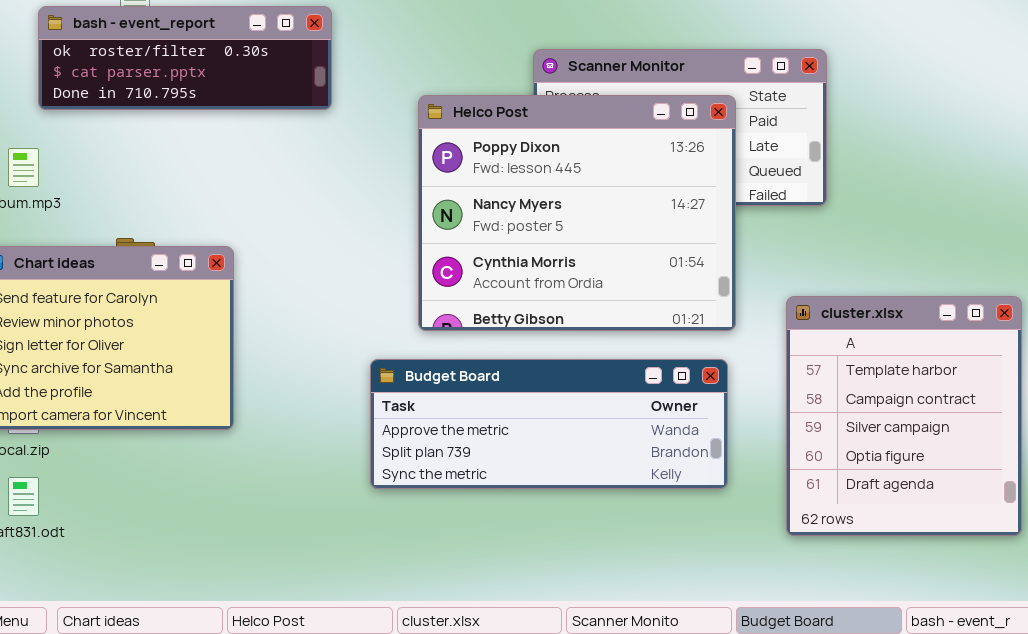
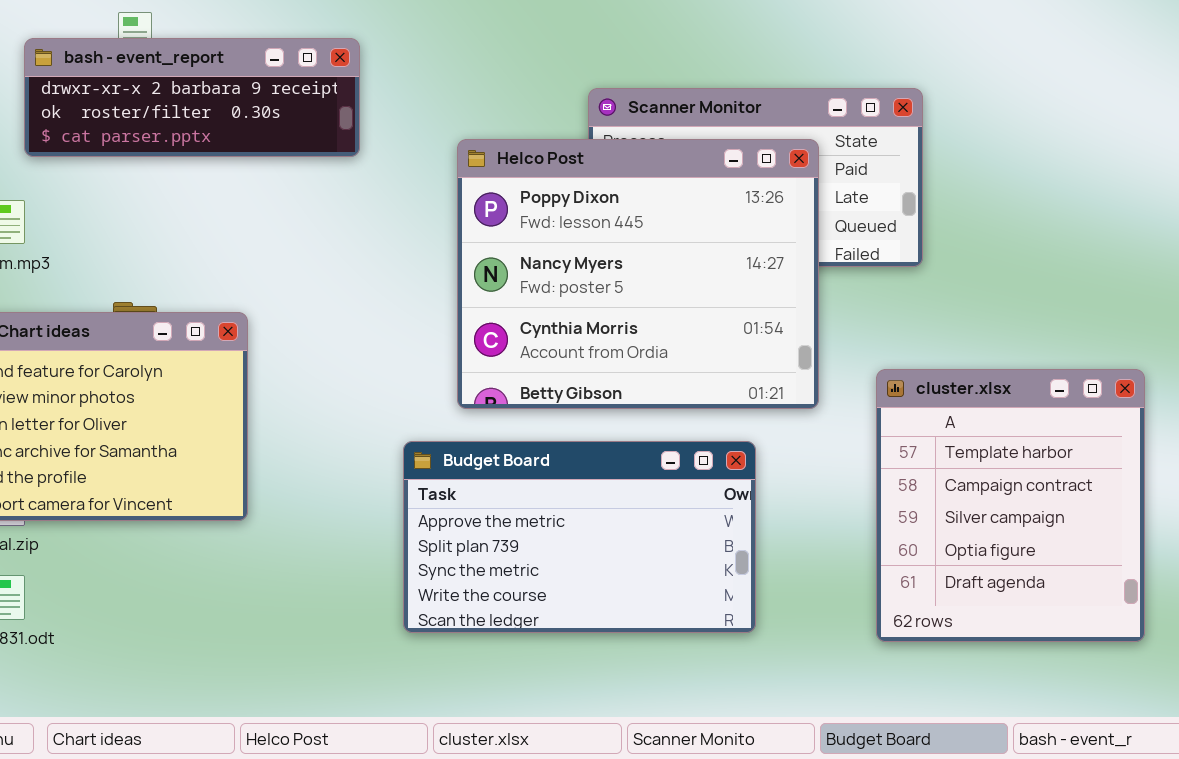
bash - event_report: [38,6,332,110] -> [24,38,360,157], scrolled up 1 row
Budget Board: [370,359,728,489] -> [403,441,756,633], resized

